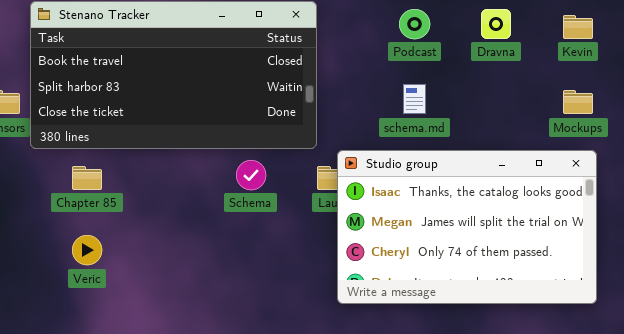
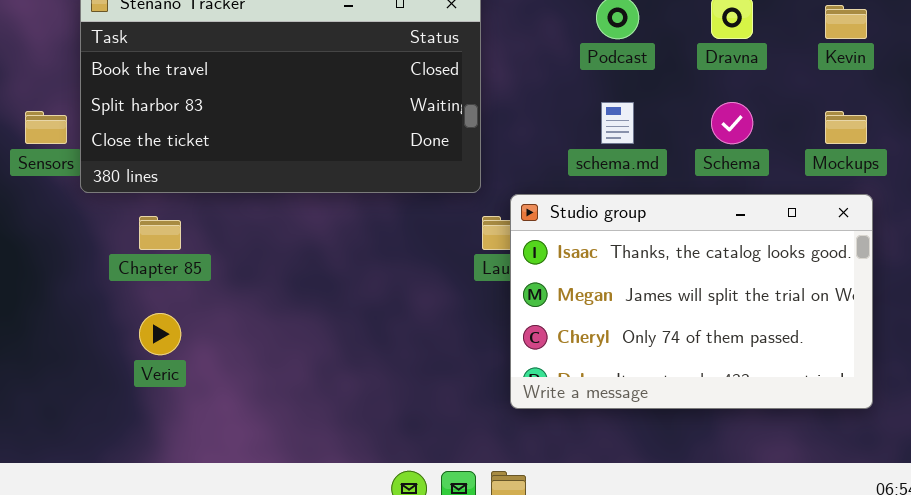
Schema: [236,160,266,190] -> [711,102,753,144], moved

